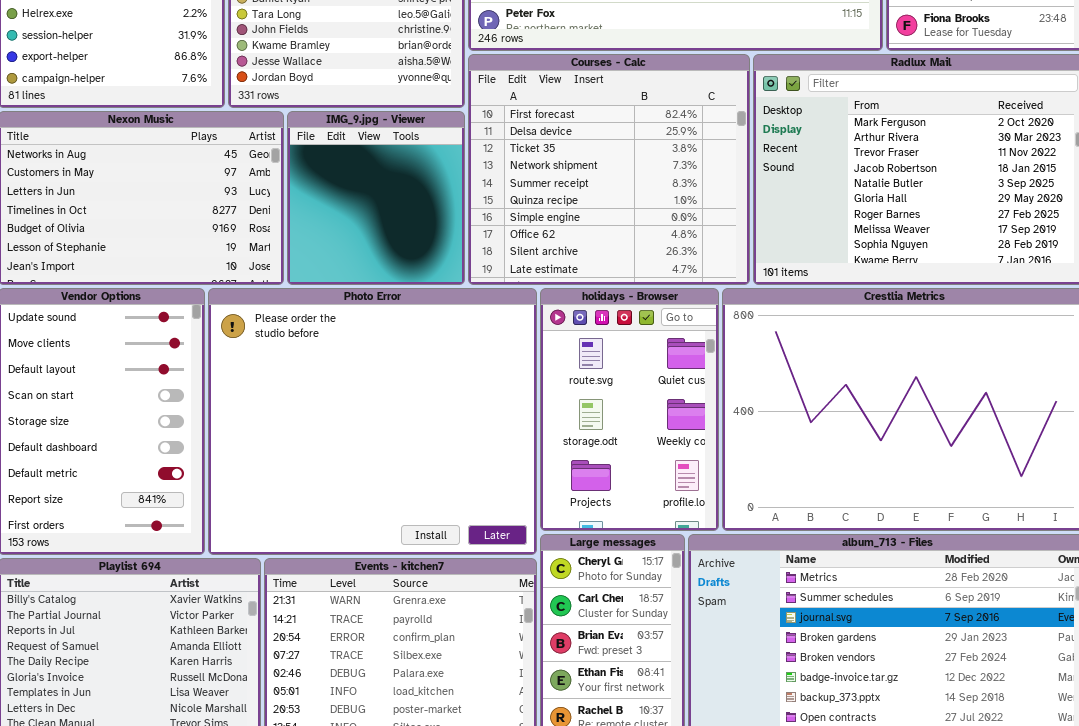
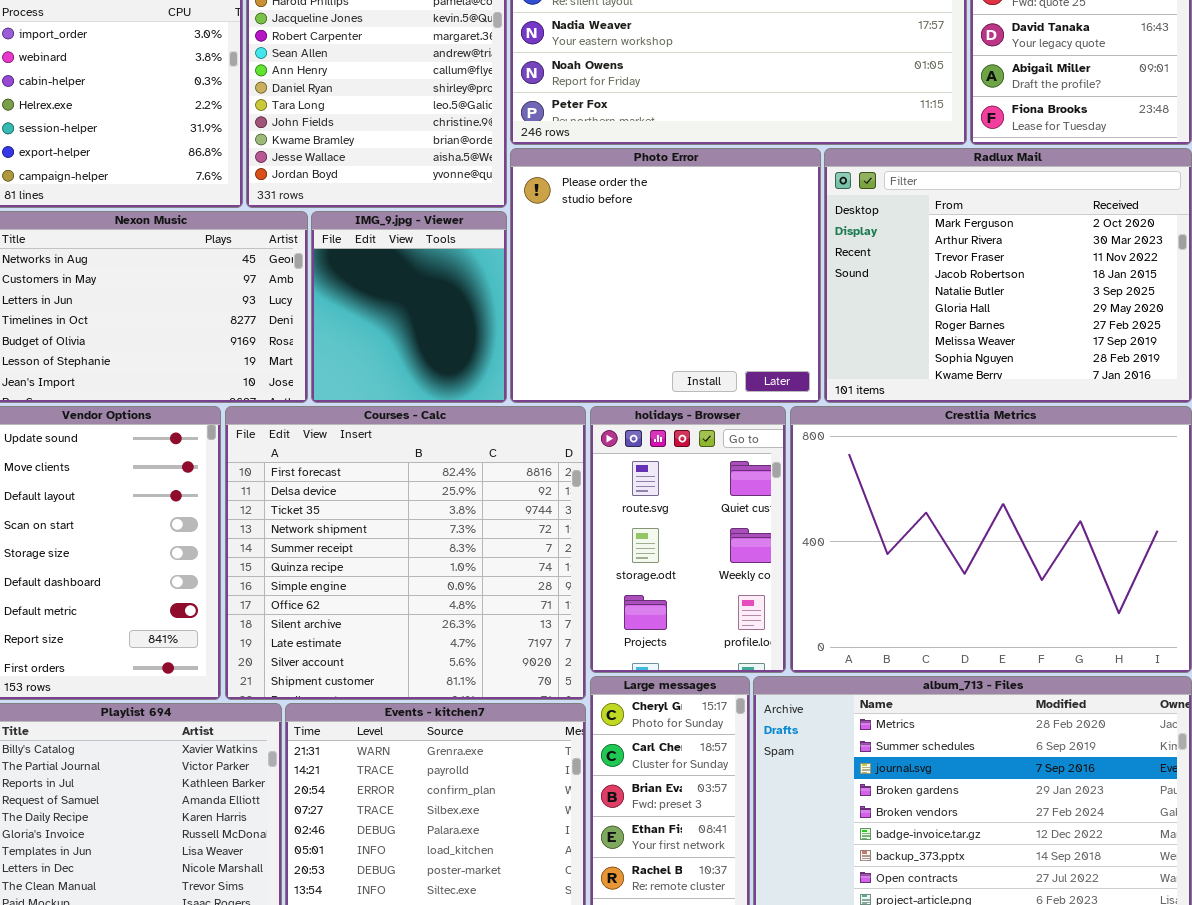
Courses - Calc: [468,54,750,285] -> [225,406,586,700], moved, resized
Photo Error: [208,288,537,555] -> [510,148,821,403], moved, resized

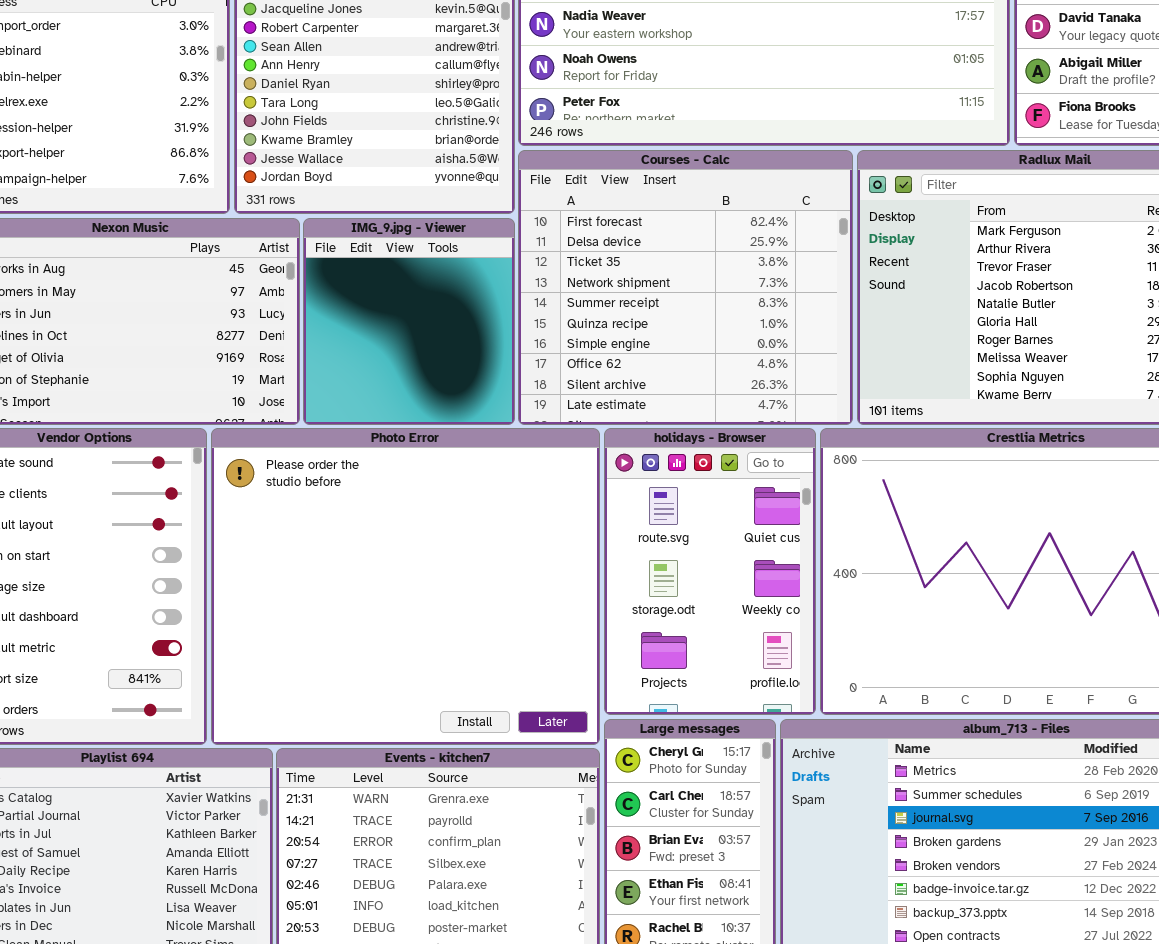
Photo Error: [510,148,821,403] -> [211,428,600,745], moved, resized
Courses - Calc: [225,406,586,700] -> [518,150,853,425], moved, resized

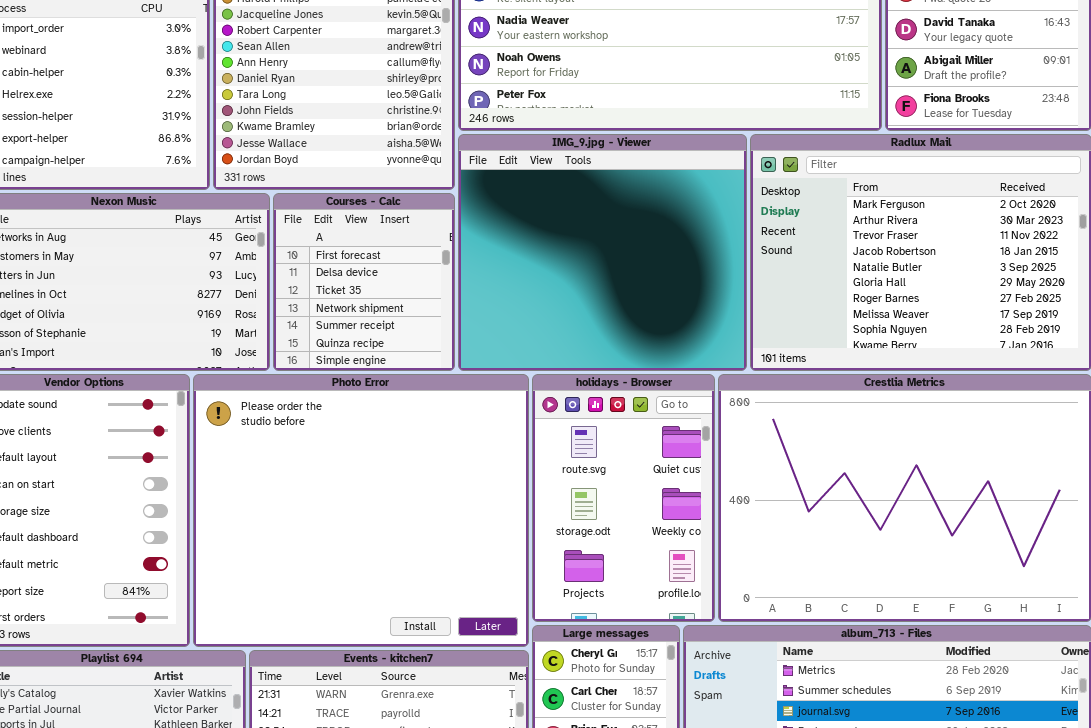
Courses - Calc: [518,150,853,425] -> [273,193,455,371], moved, resized
IMG_9.jpg - Viewer: [303,218,515,425] -> [458,134,747,371], moved, resized

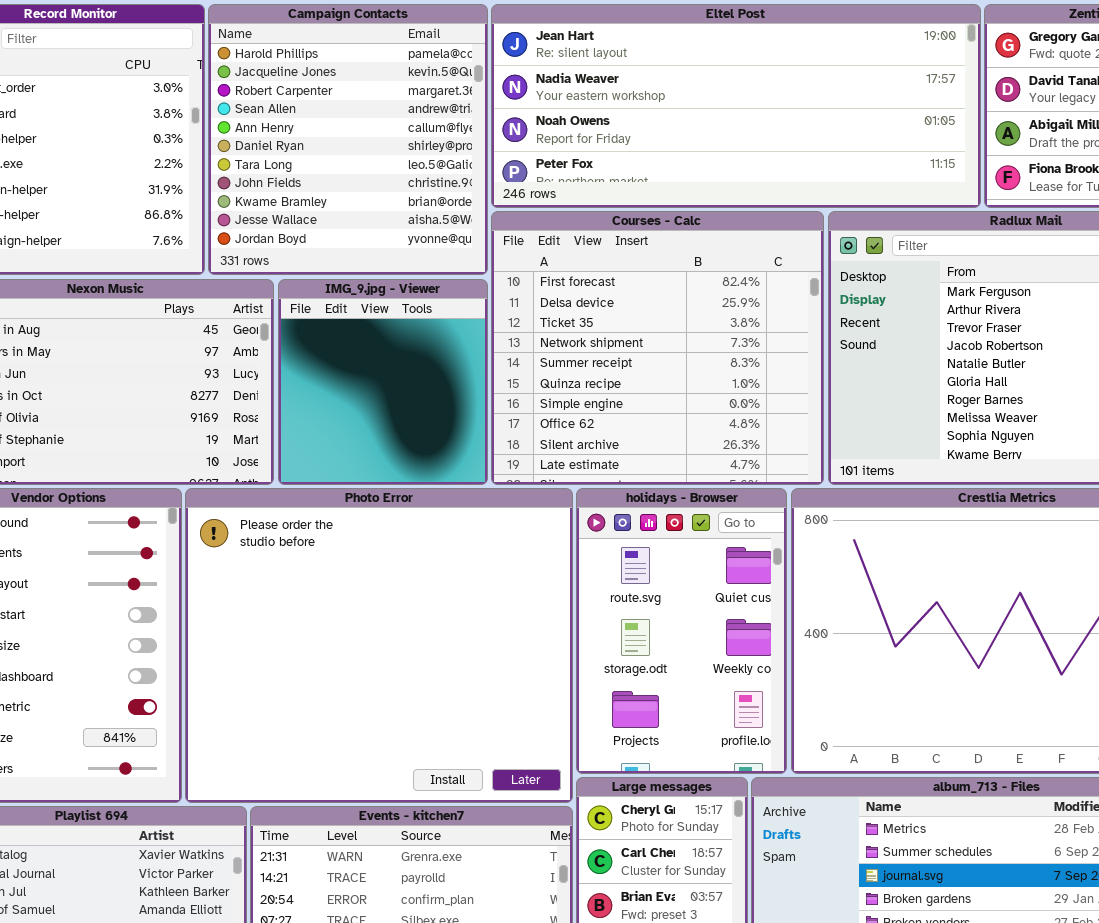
IMG_9.jpg - Viewer: [458,134,747,371] -> [278,279,488,485], moved, resized
Courses - Calc: [273,193,455,371] -> [491,211,824,485], moved, resized

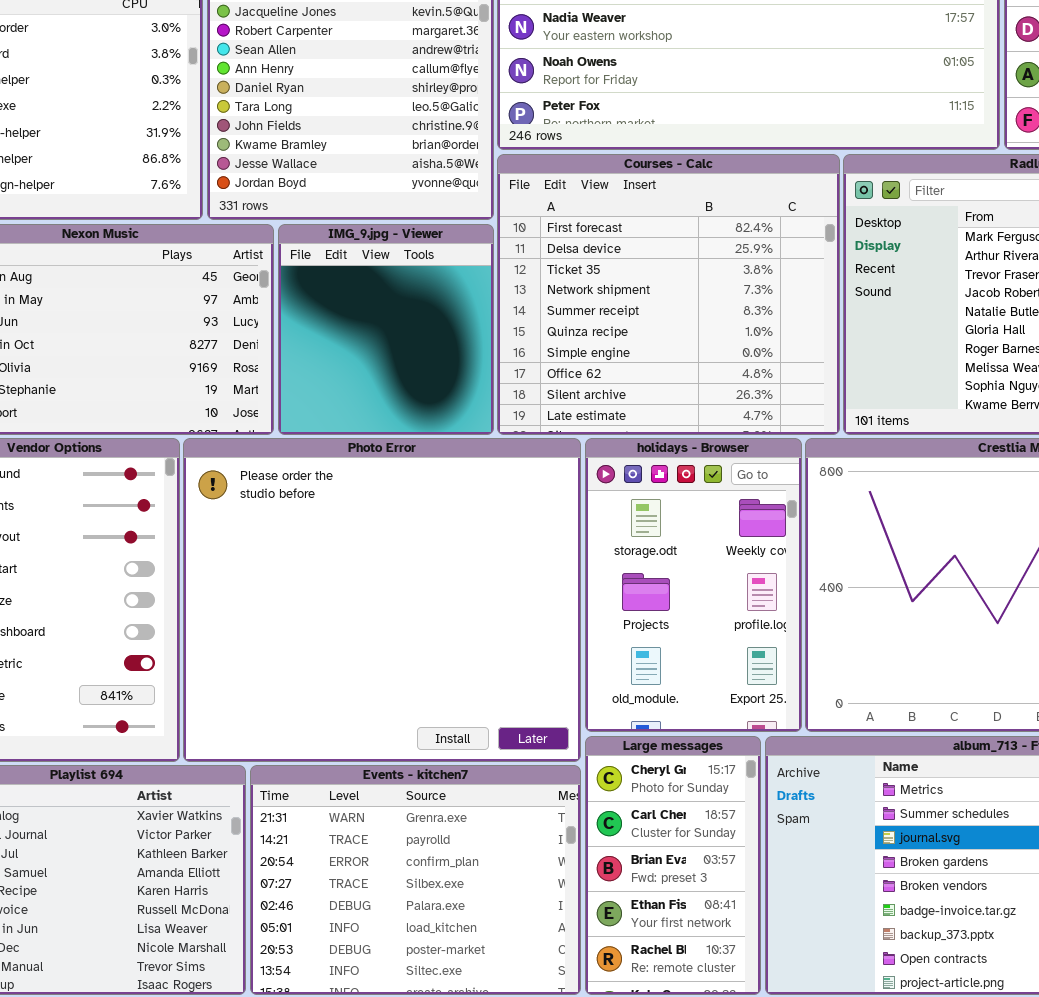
holidays - Browser: [576,488,787,774] -> [585,438,802,732], scrolled down 1 row

